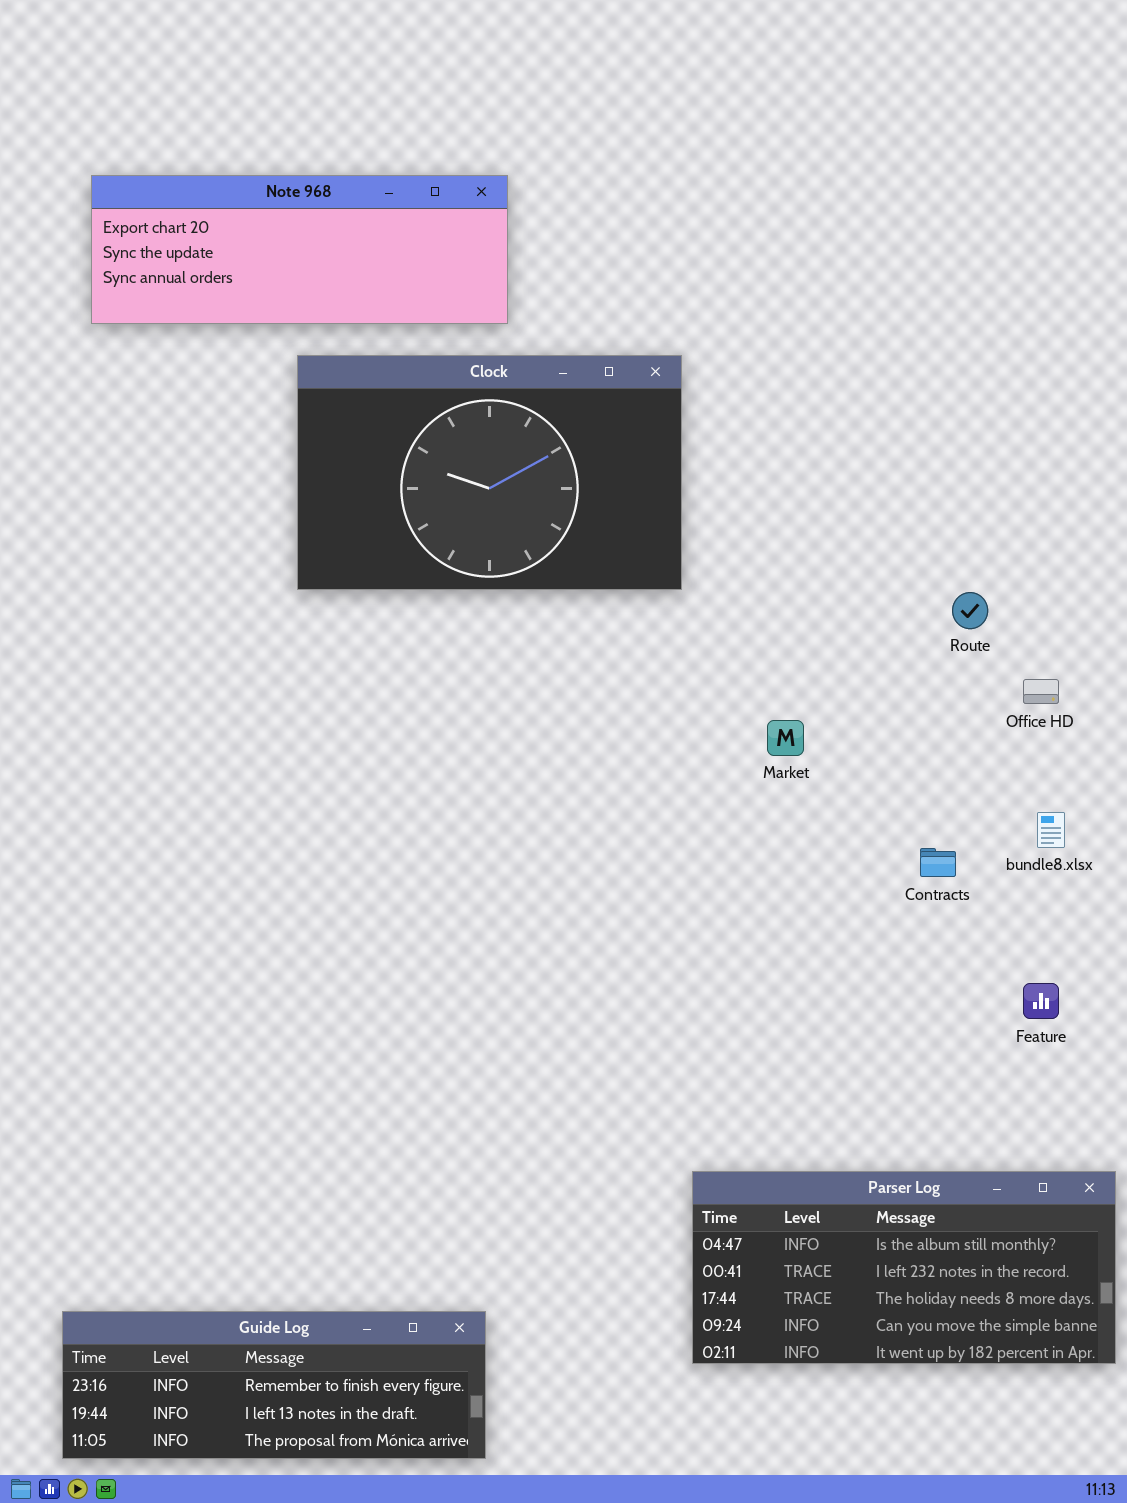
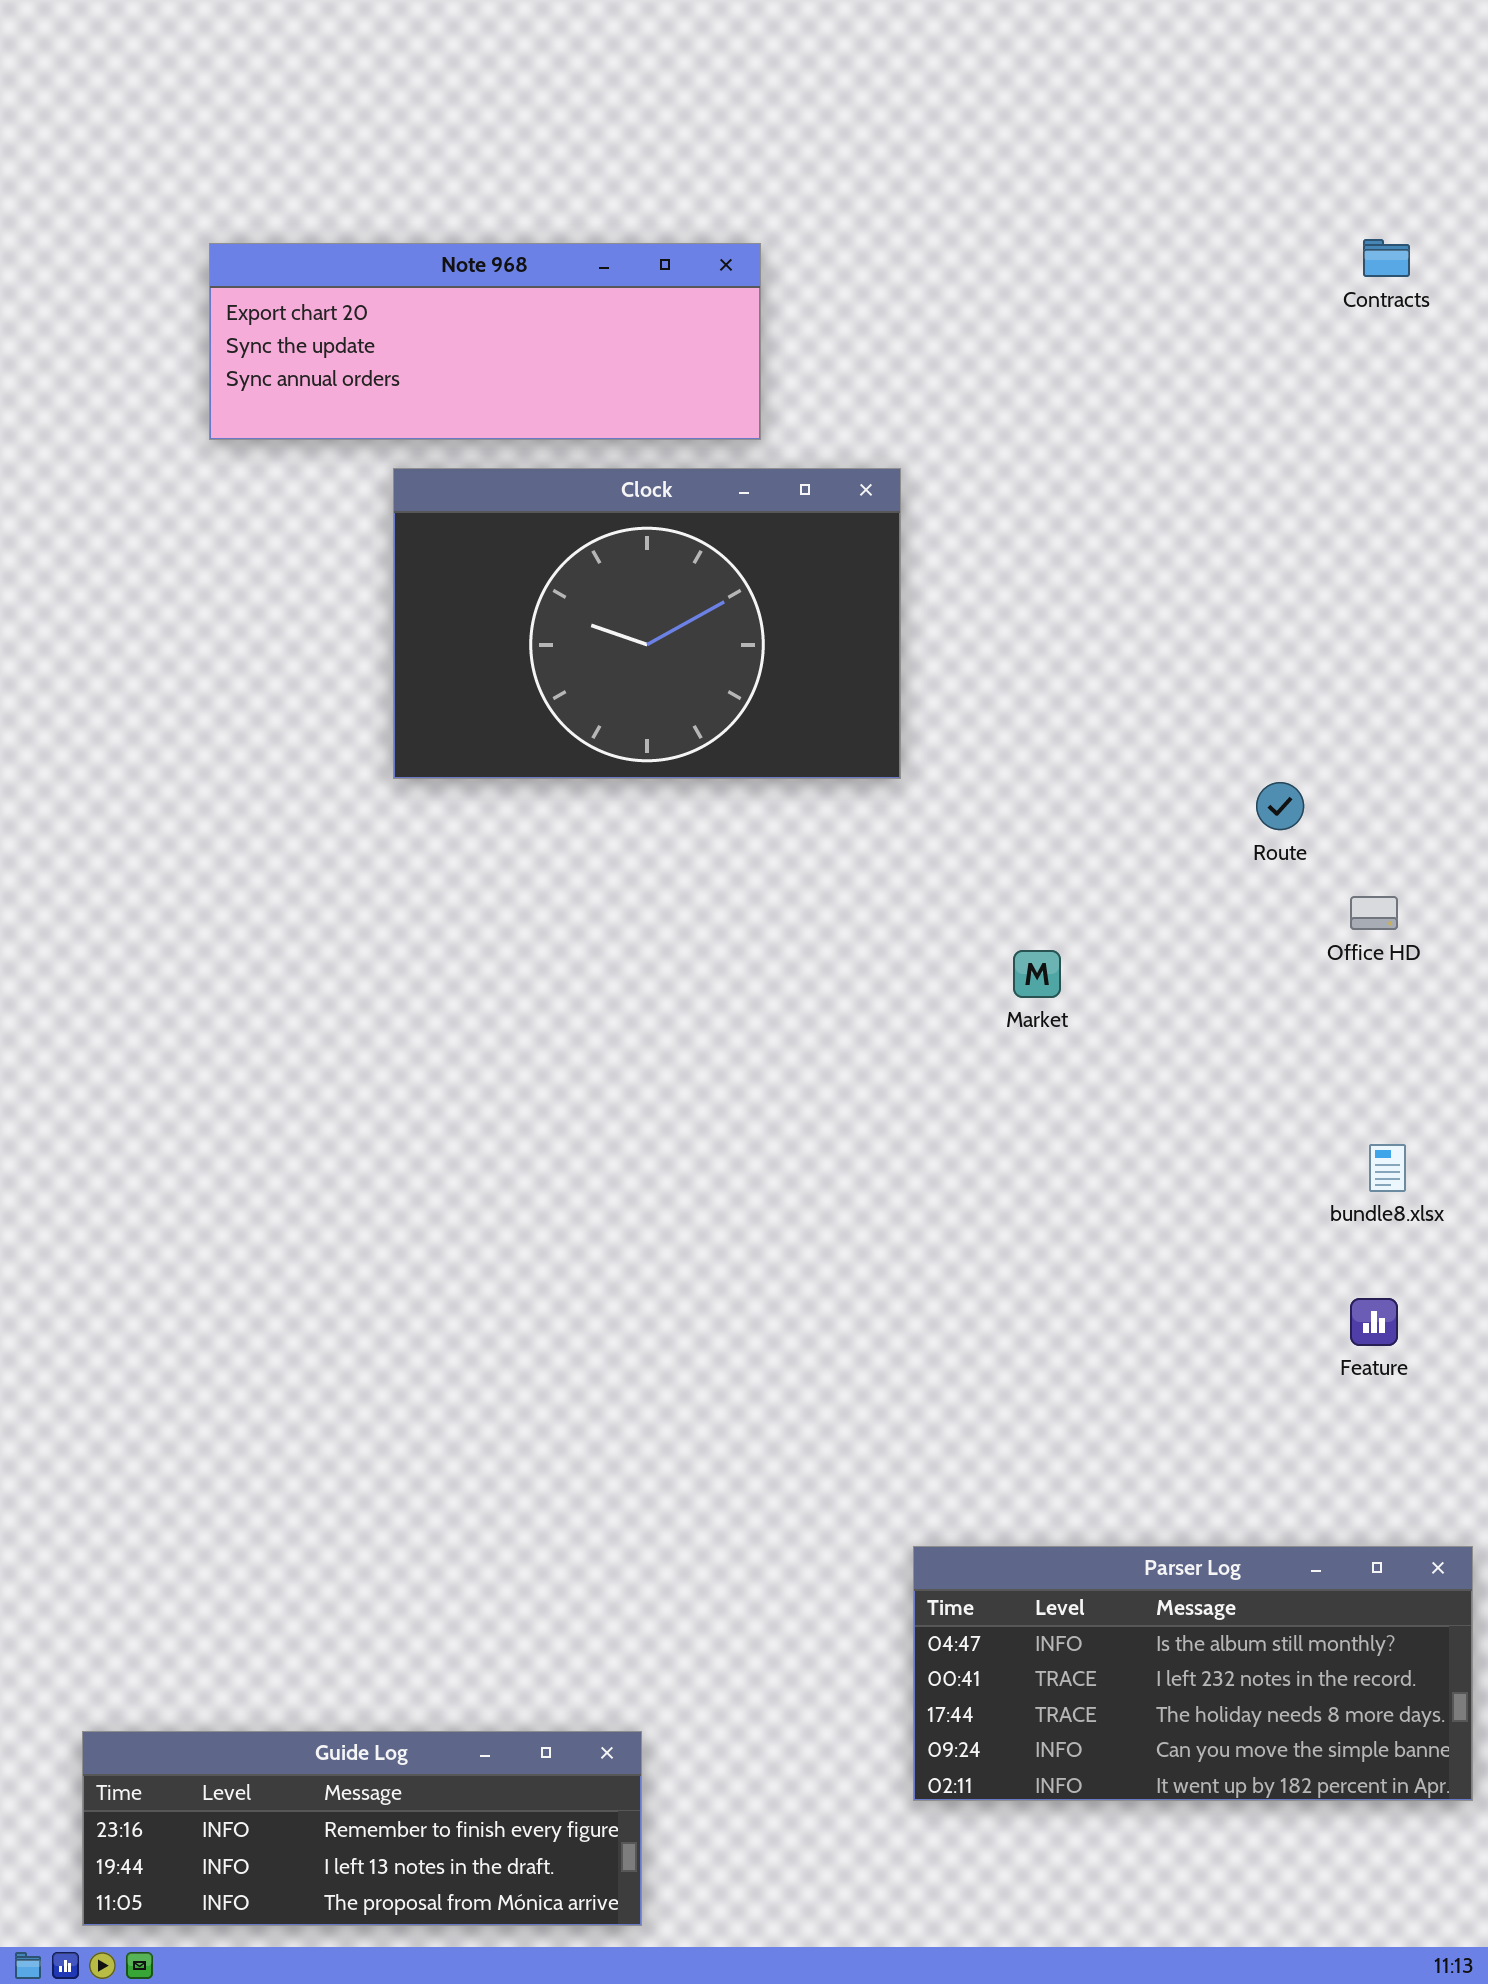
Note 968: [91,175,508,324] -> [209,243,761,440], moved
bundle8.xlsx: [1037,812,1065,848] -> [1369,1144,1406,1192], moved
Contracts: [920,848,956,877] -> [1363,239,1410,277], moved

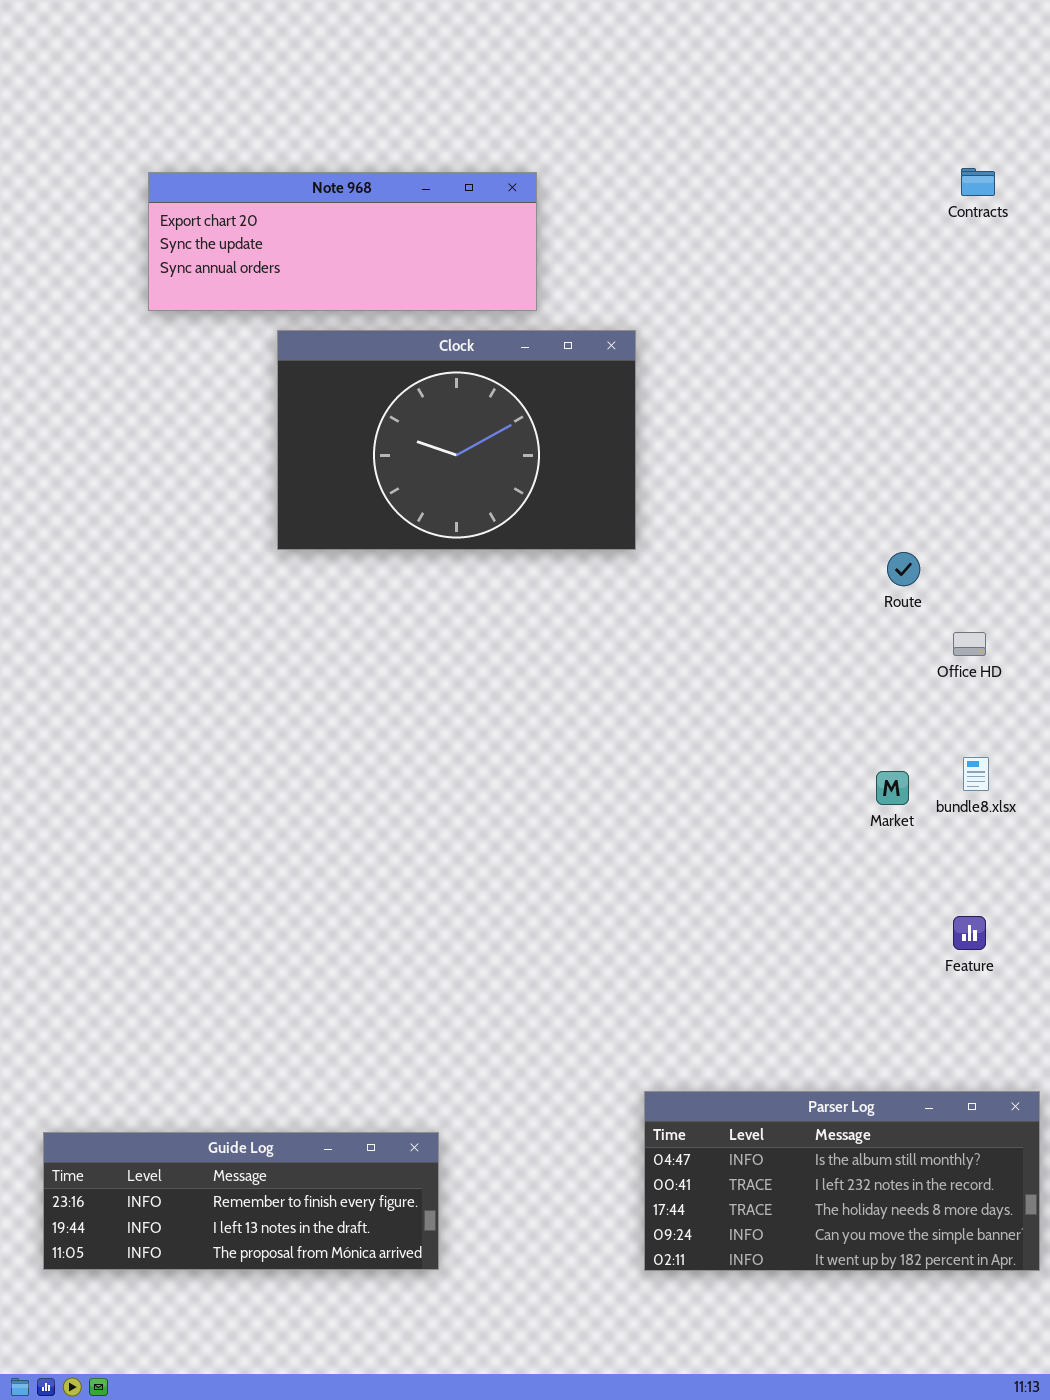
Market: [1013,950,1061,998] -> [876,771,909,805], moved
bundle8.xlsx: [1369,1144,1406,1192] -> [963,757,989,791], moved
Guide Log: [82,1731,642,1926] -> [43,1132,439,1270], moved

